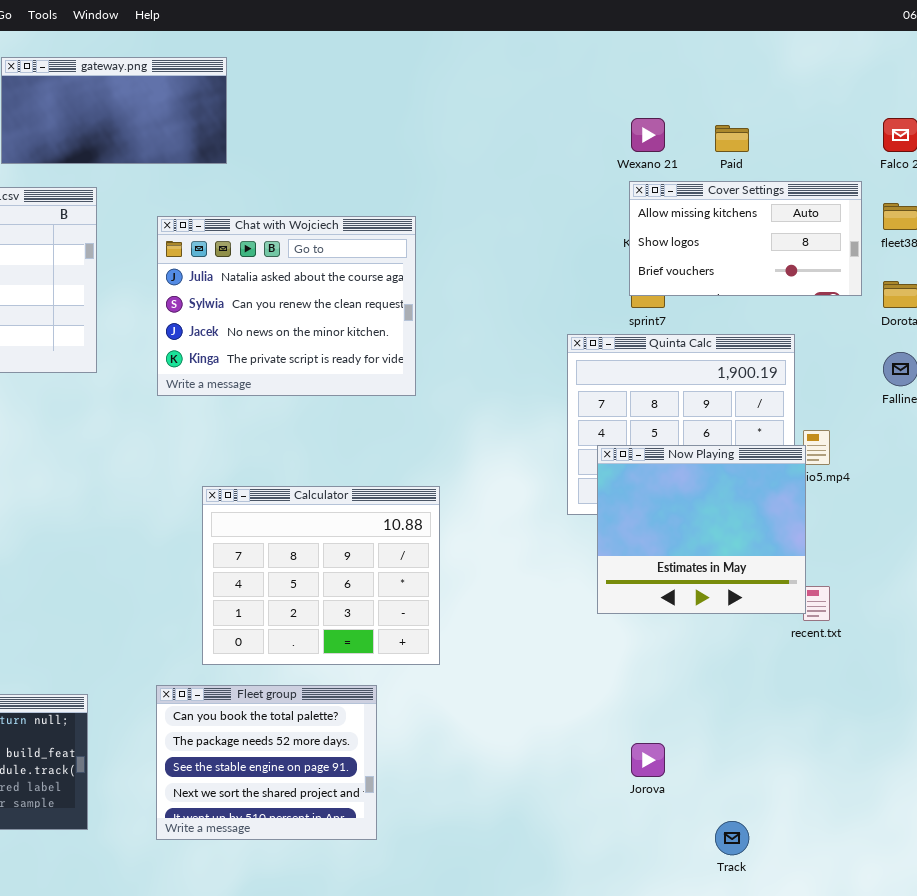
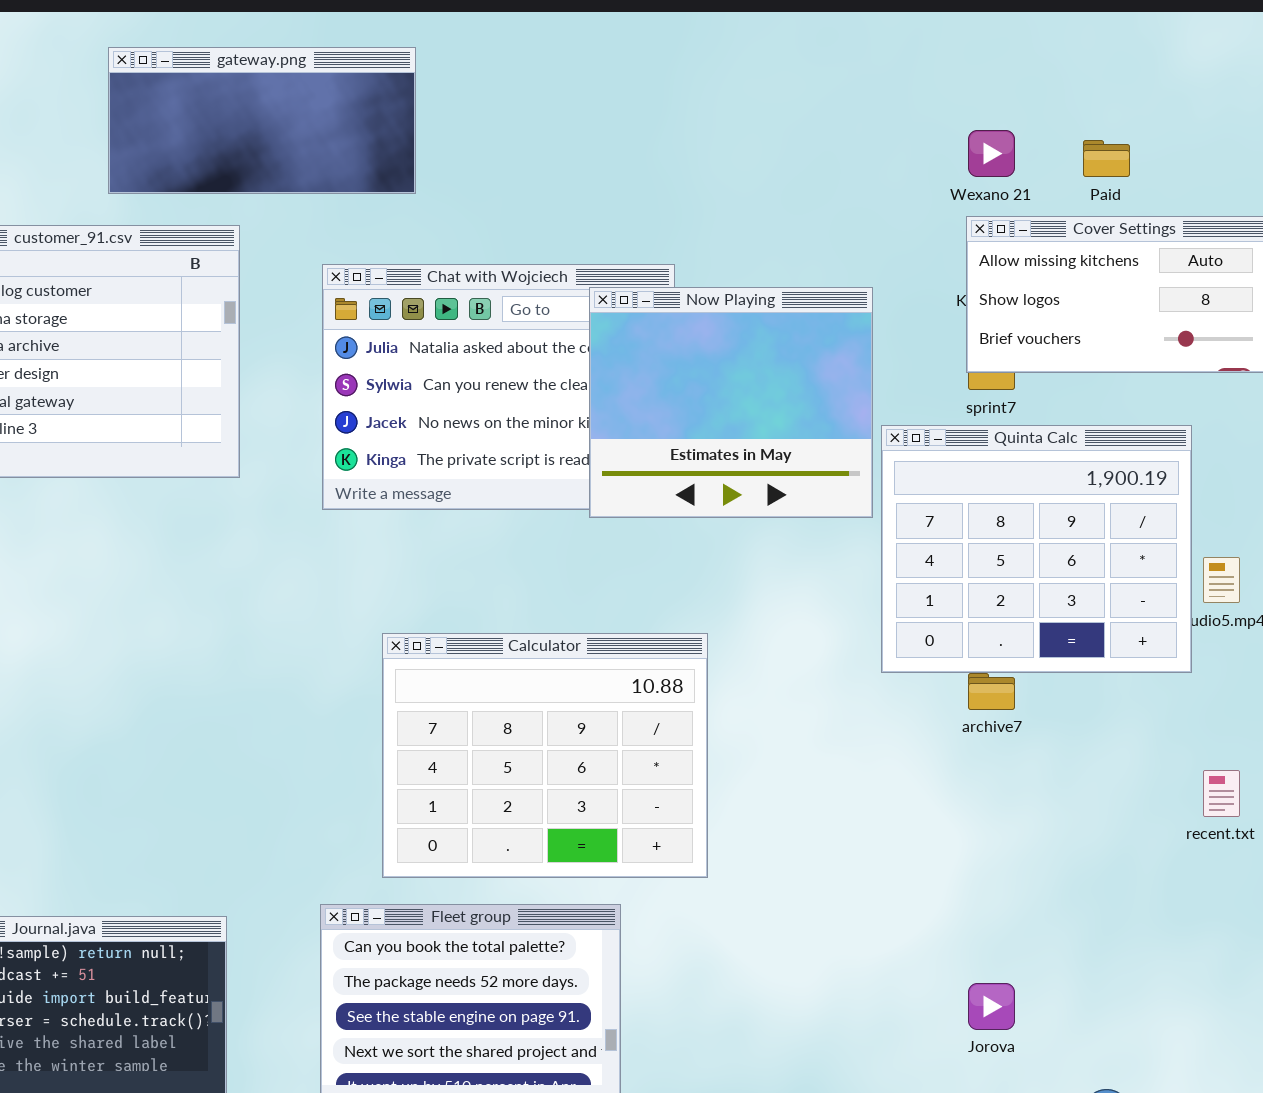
Now Playing: [597,445,806,614] -> [589,287,873,518], moved

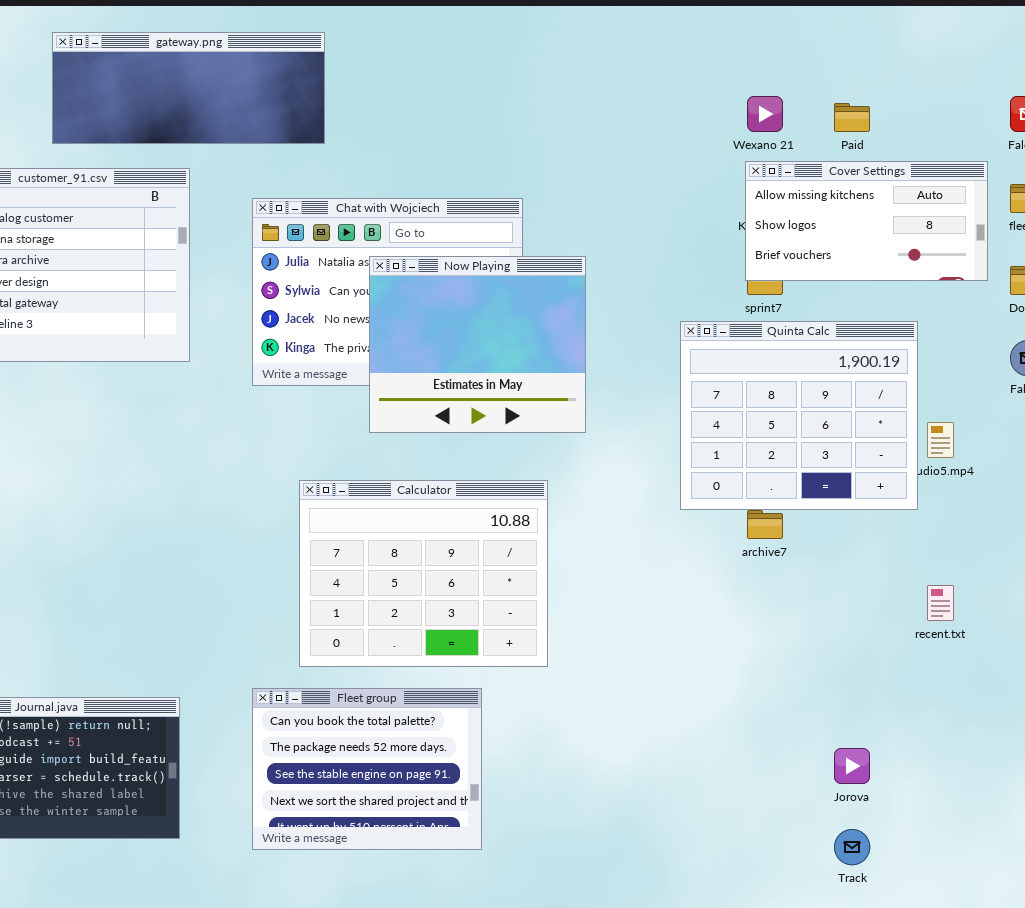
gateway.png: [108,47,416,194] -> [52,32,325,144], resized
Now Playing: [589,287,873,518] -> [369,256,586,433], moved
Jorova: [968,983,1015,1030] -> [834,748,870,784], moved

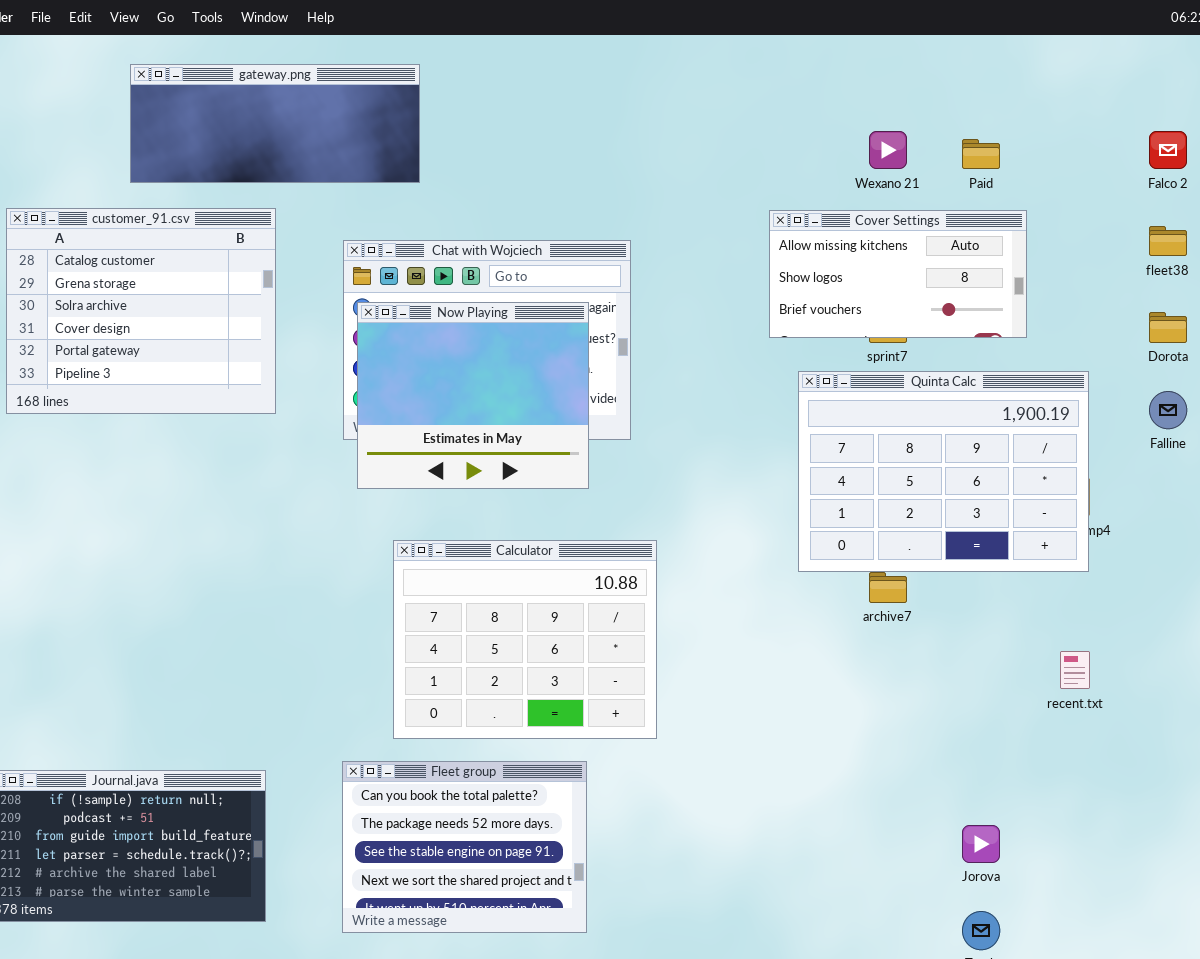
Cover Settings: [745,161,988,281] -> [769,210,1027,338], moved
Now Playing: [369,256,586,433] -> [357,302,589,489], moved
Quinta Calc: [680,321,918,510] -> [798,371,1089,572], resized

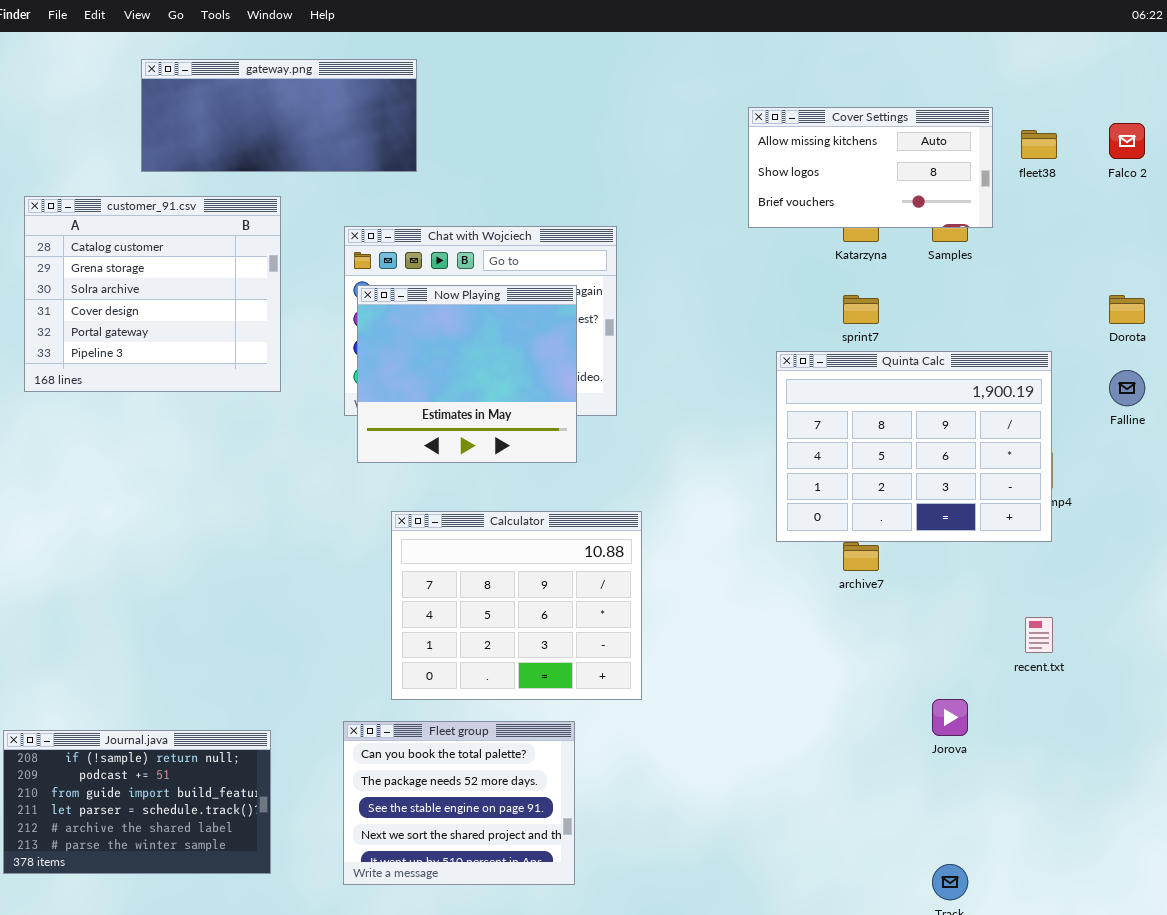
Cover Settings: [769,210,1027,338] -> [748,107,993,228], moved
fleet38: [1149,226,1187,256] -> [1021,130,1057,159], moved
Jorova: [962,825,1000,863] -> [932,699,968,736], moved

